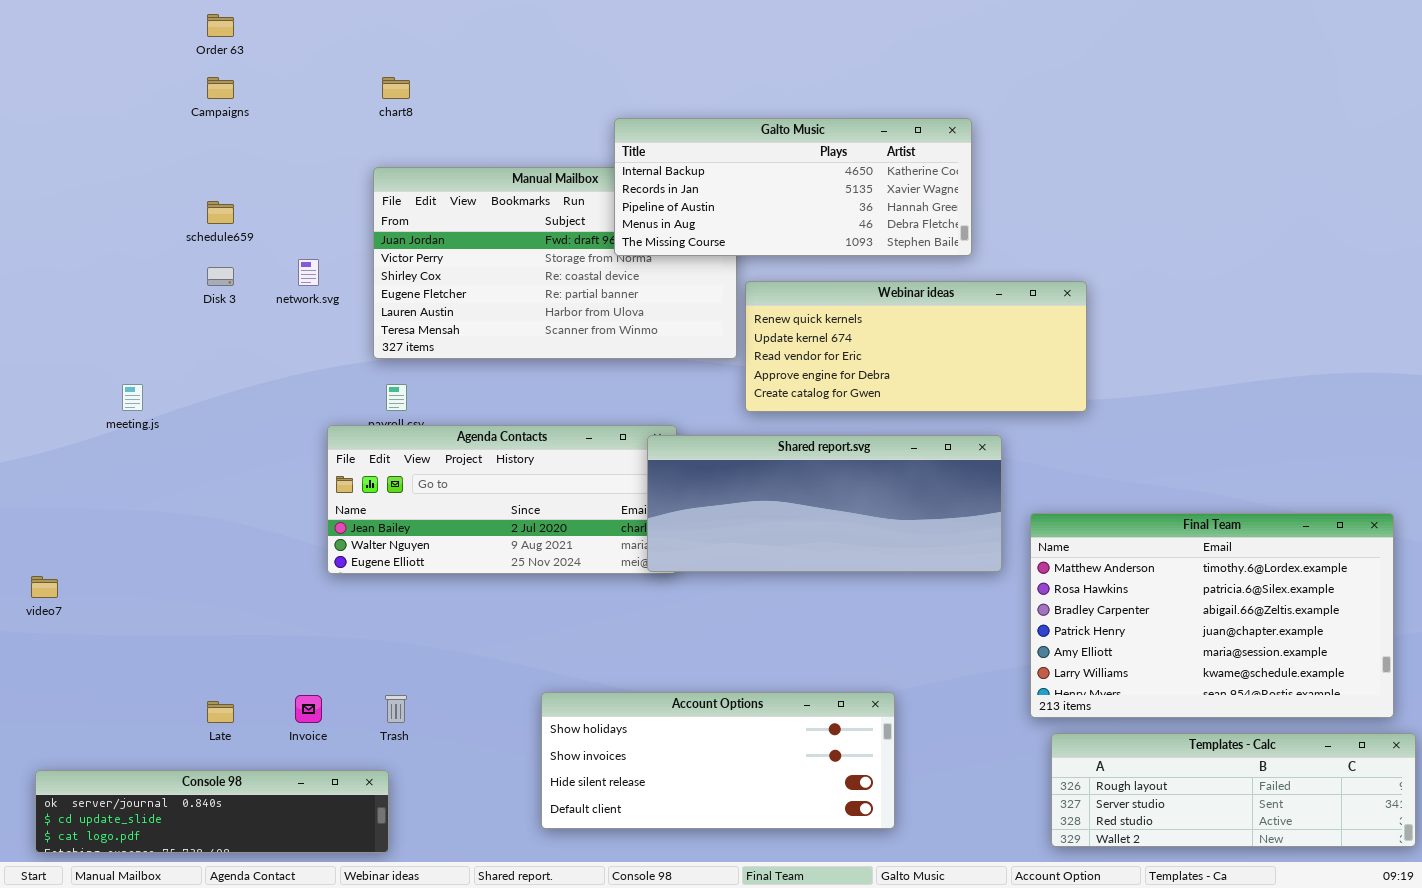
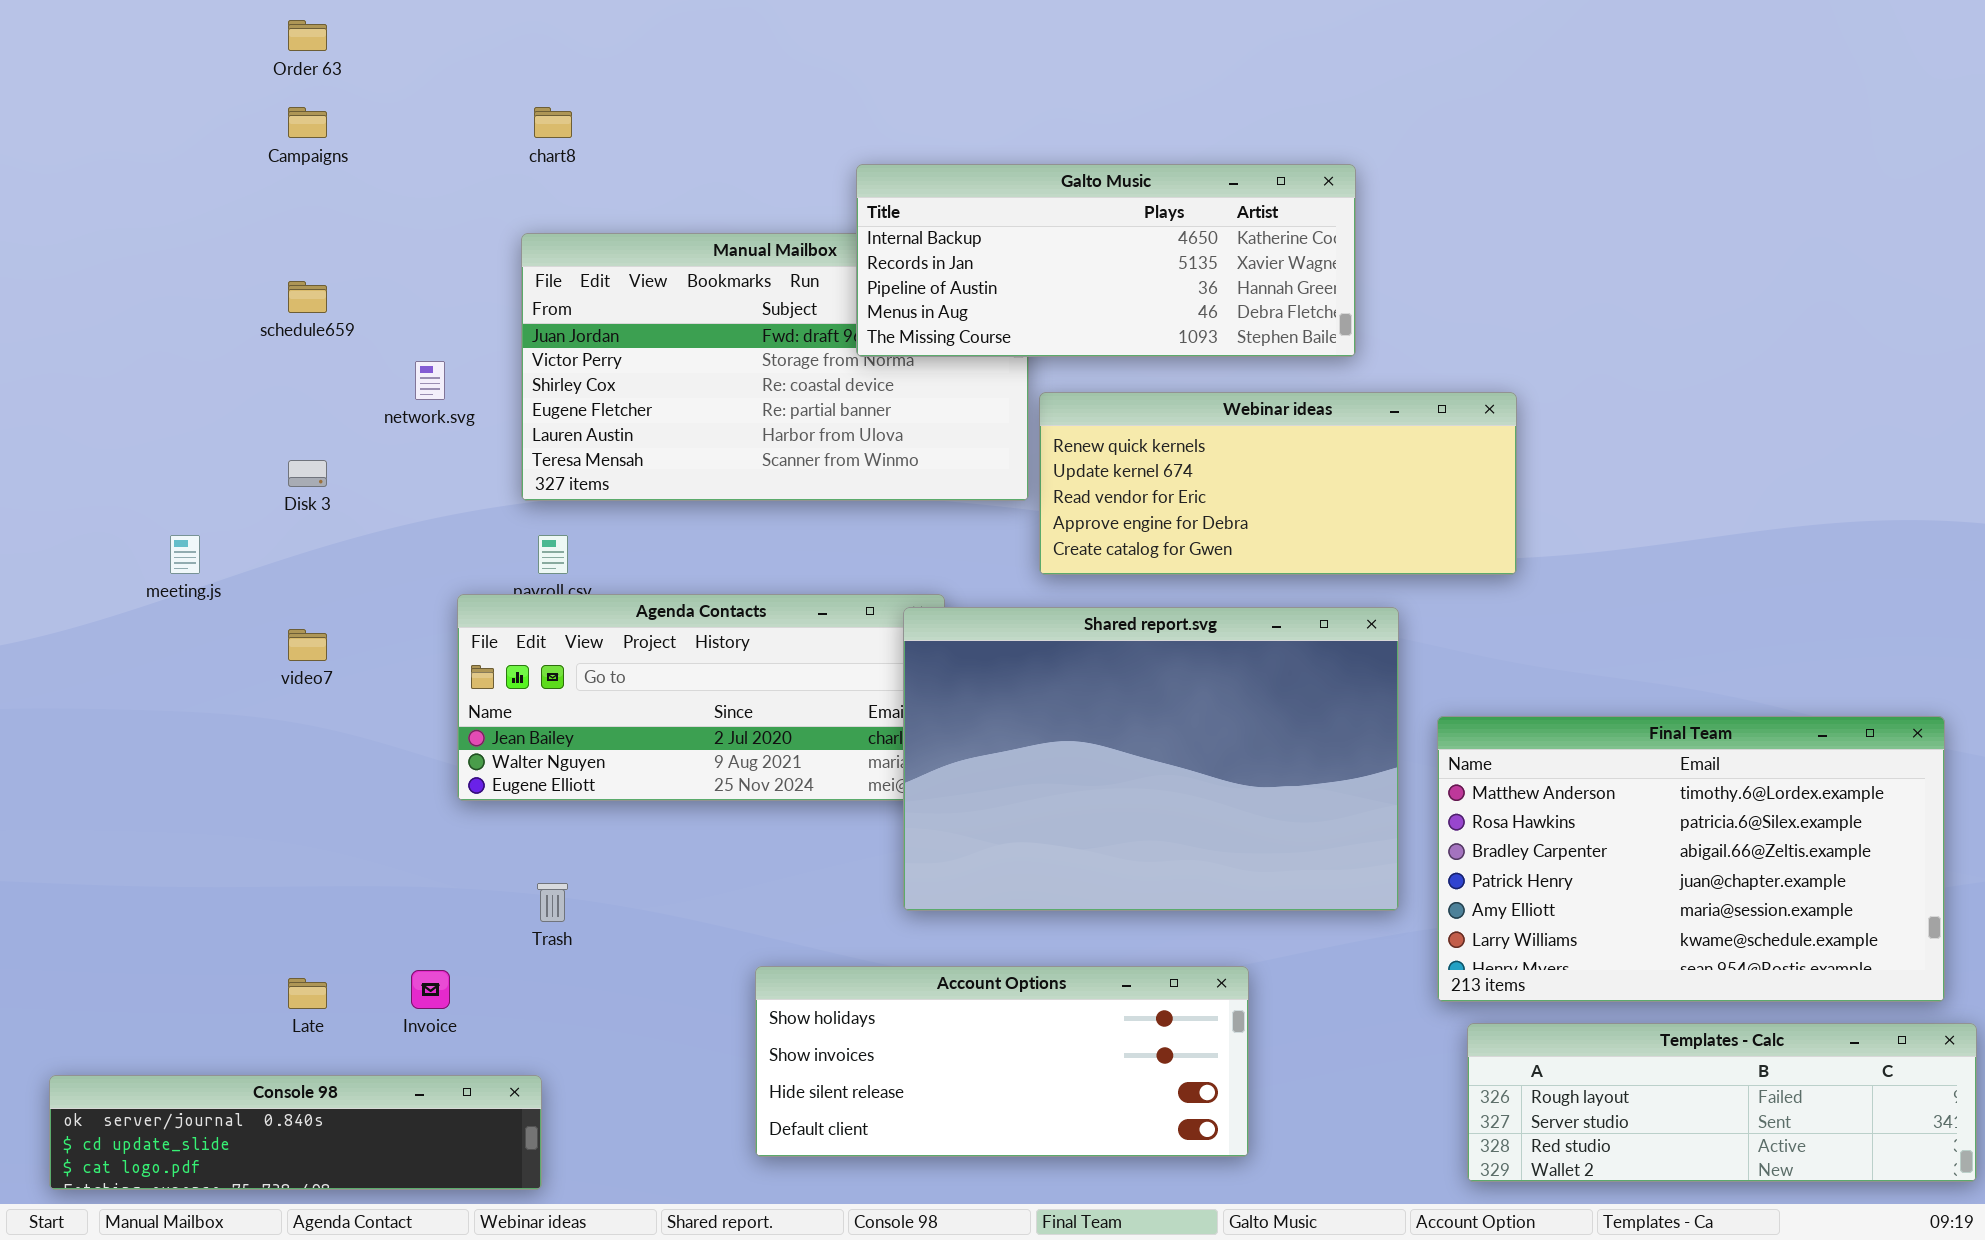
Disk 3: [207,267,234,286] -> [288,460,327,487], moved
Shared report.svg: [647,435,1002,572] -> [903,607,1399,911], resized
video7: [31,576,58,598] -> [288,629,327,661], moved
Trash: [385,695,407,723] -> [537,883,568,922], moved

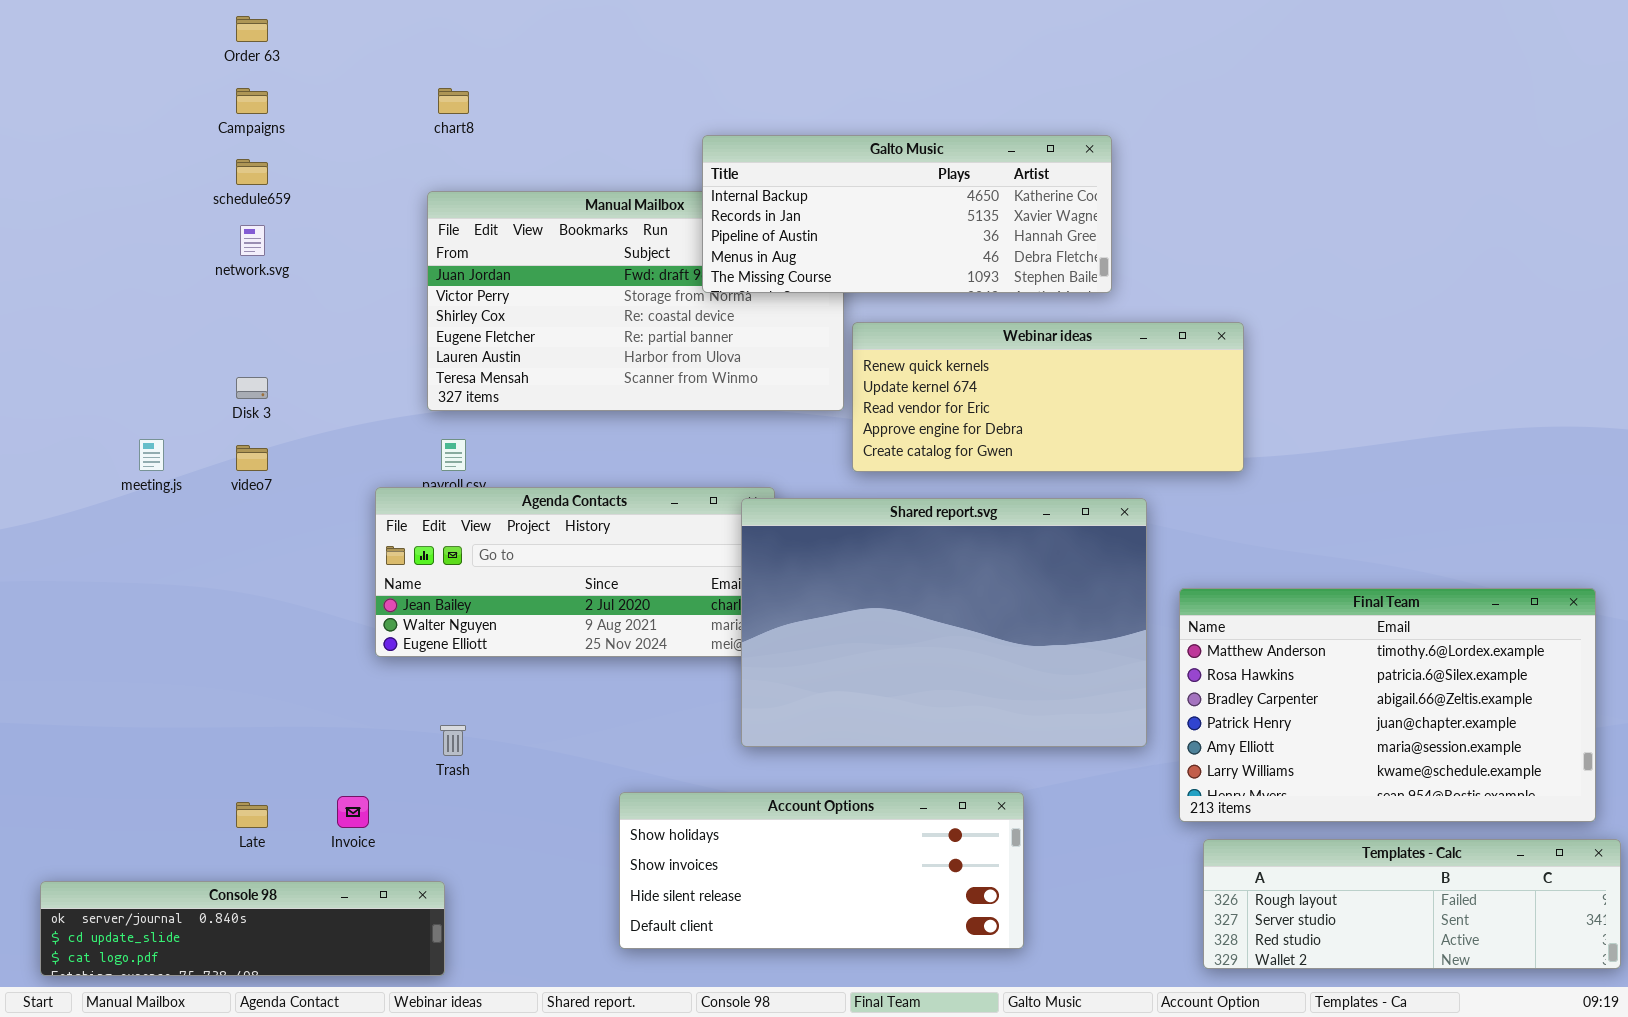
schedule659: [288,281,327,313] -> [236,159,268,185], moved
network.svg: [415,361,445,400] -> [240,225,265,256], moved
video7: [288,629,327,661] -> [236,445,268,471], moved

